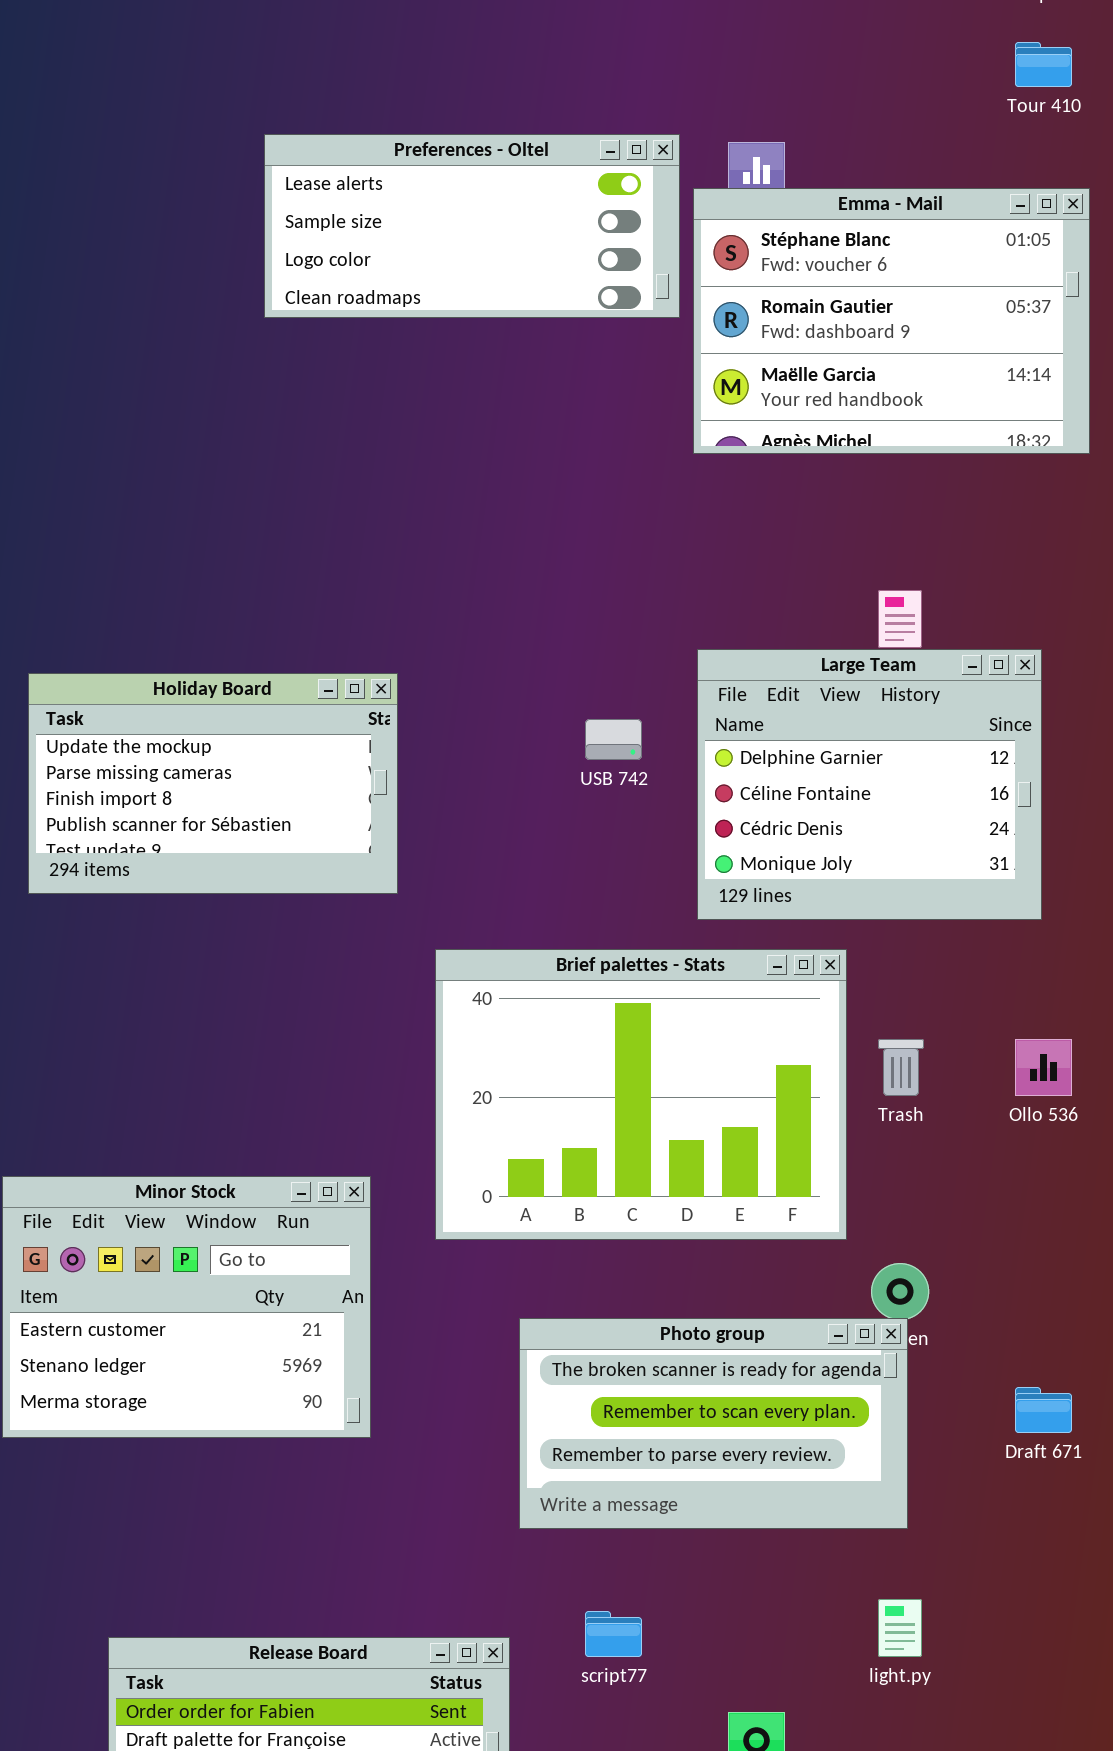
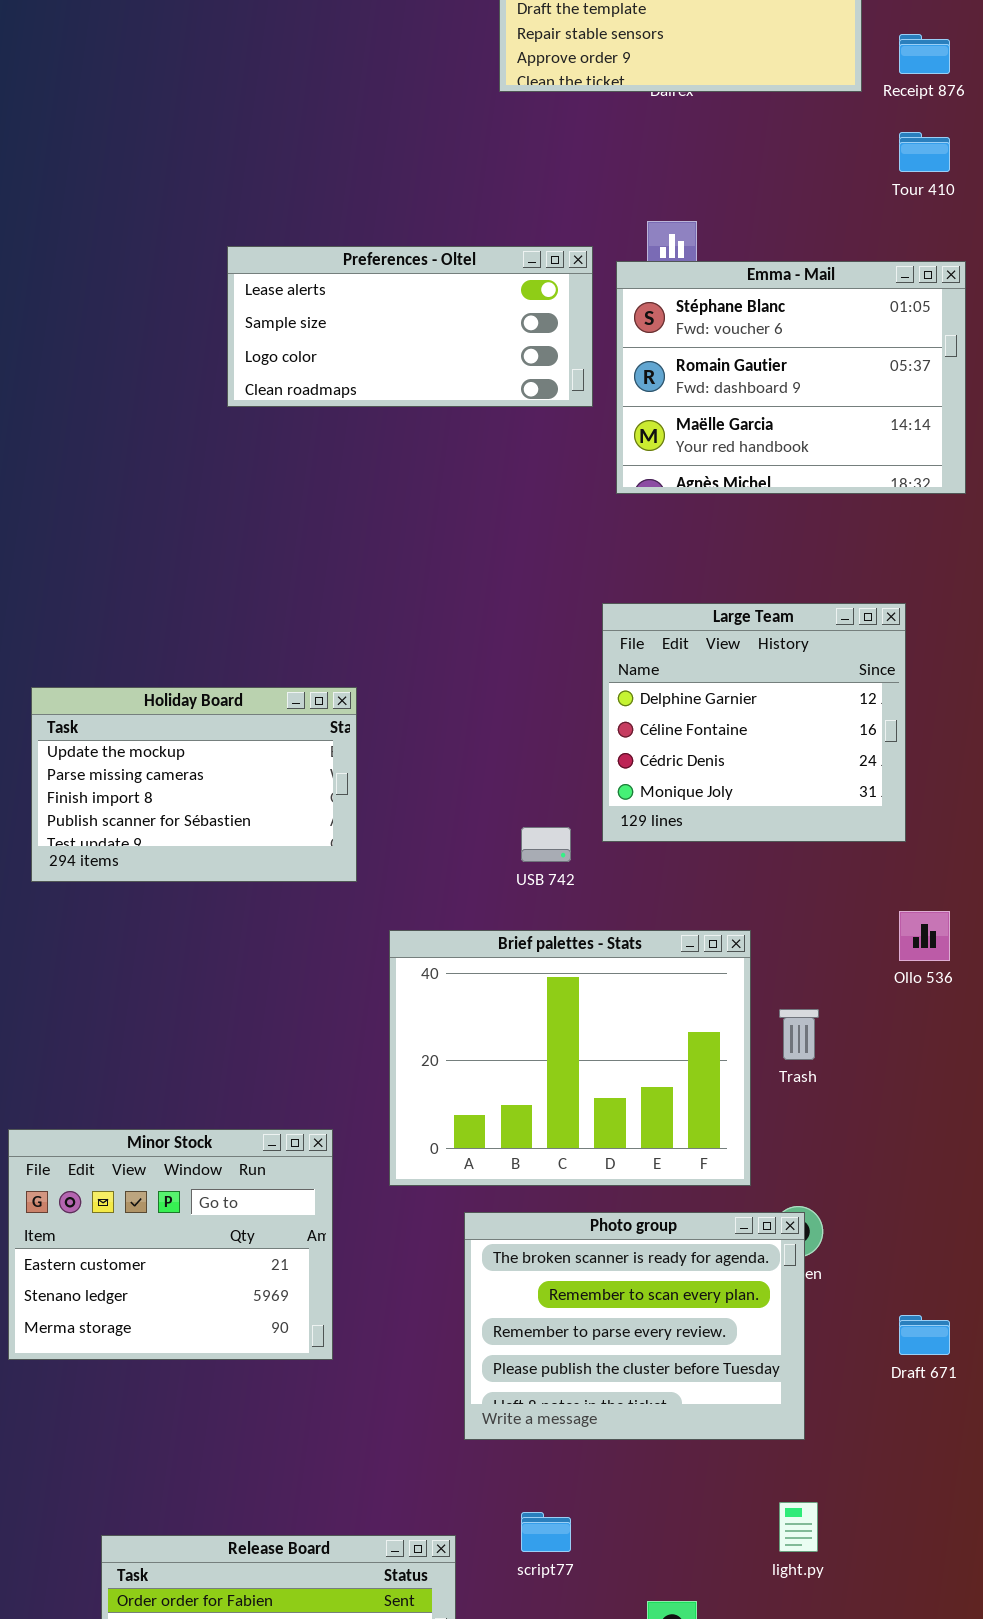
Preferences - Oltel: [264,134,680,318] -> [227,246,593,407], moved
Large Team: [697,649,1042,920] -> [602,603,906,842], moved
USB 742: [585,719,642,760] -> [521,827,571,862], moved
Ollo 536: [1015,1039,1072,1096] -> [899,911,950,961], moved
Photo group: [519,1318,908,1529] -> [464,1212,805,1440], resized

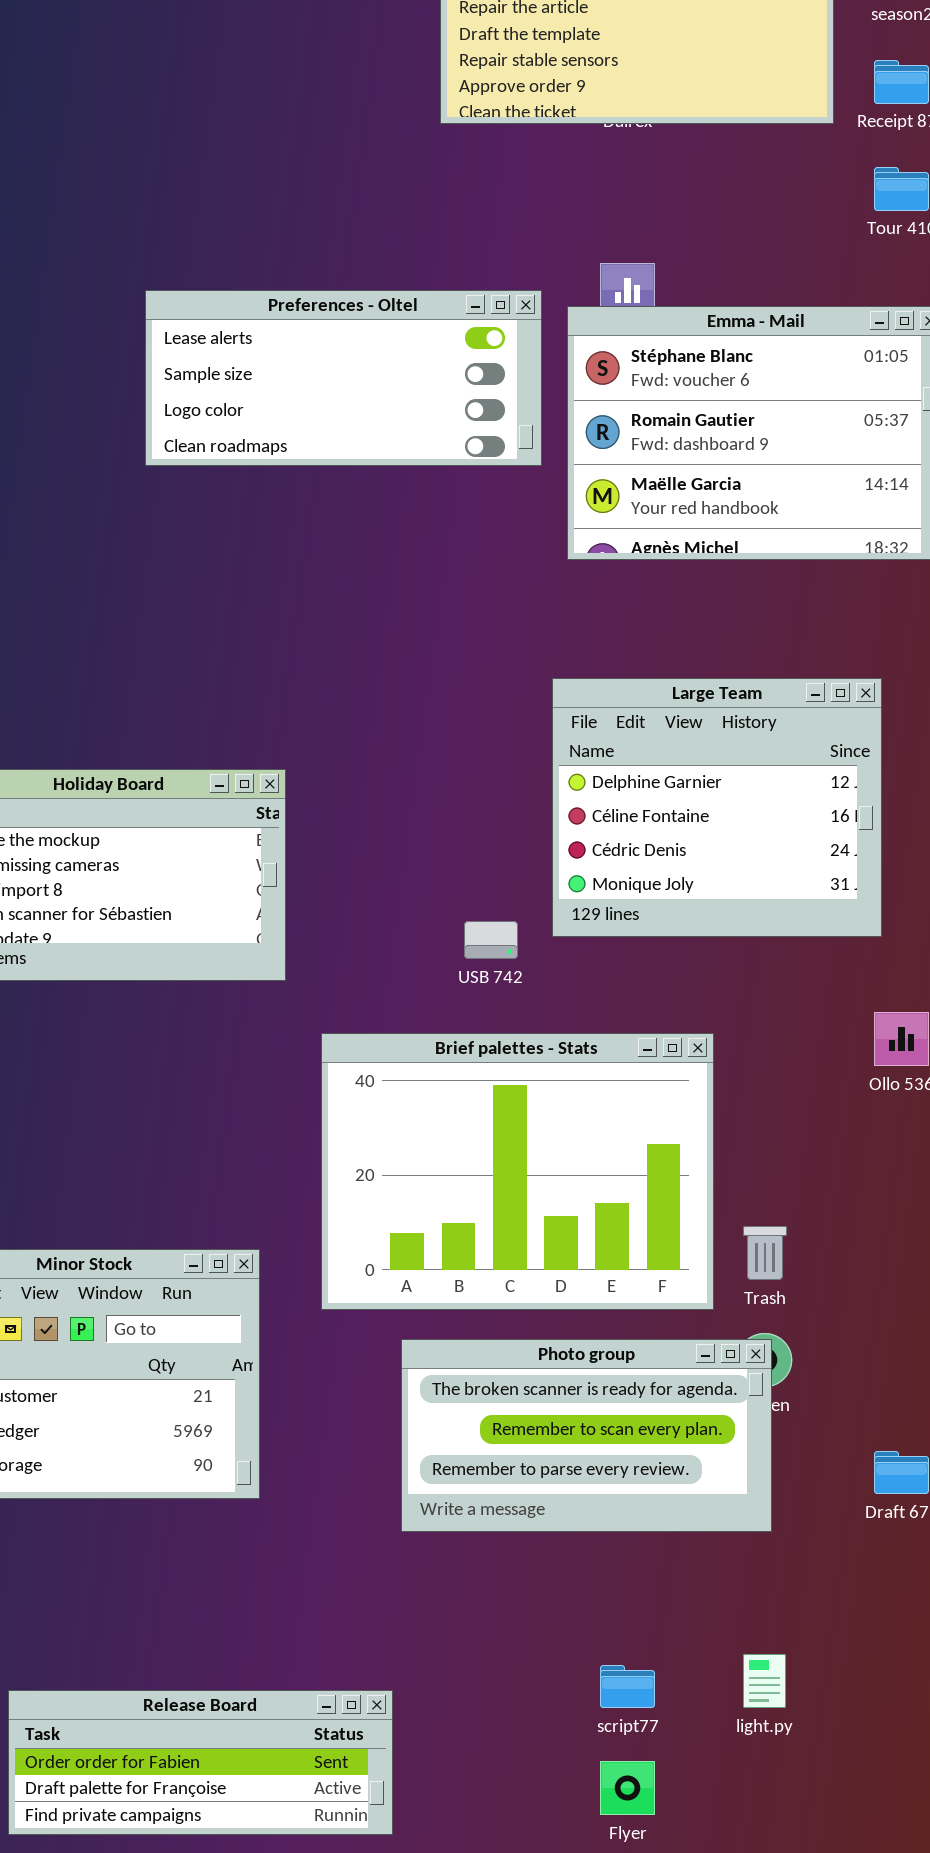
Trash: [779,1009,819,1060] -> [743,1226,787,1280], moved
Photo group: [464,1212,805,1440] -> [401,1339,772,1532], resized
script77: [521,1512,571,1552] -> [600,1665,655,1708], moved

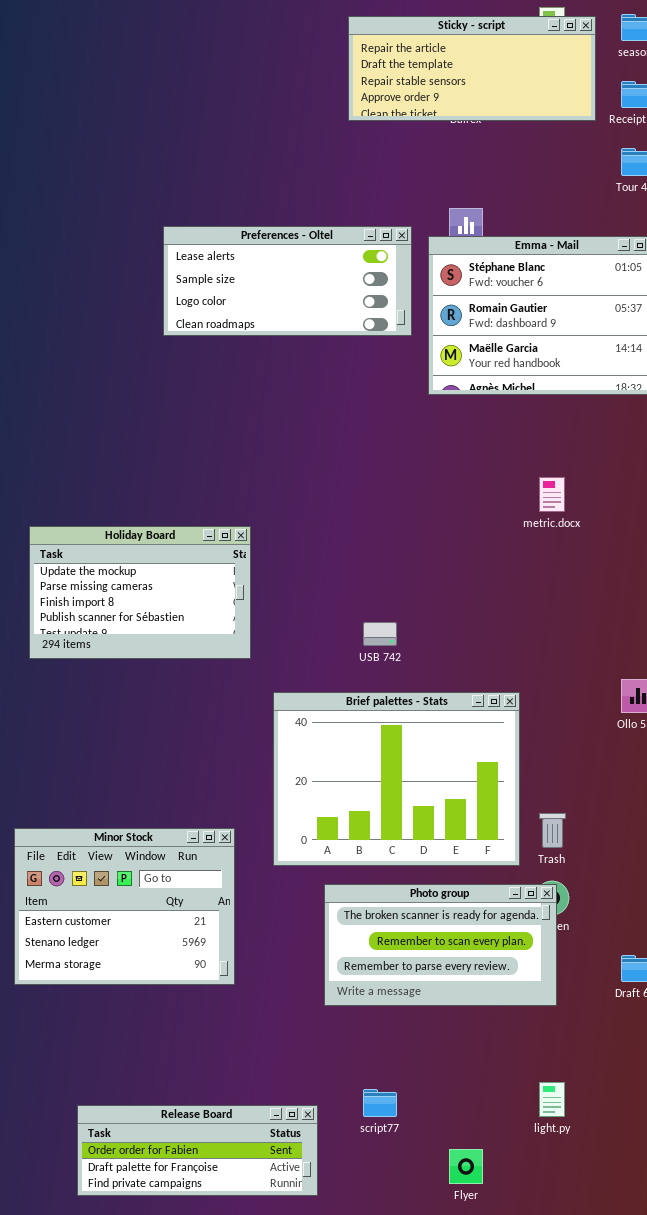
Large Team: [552,678,882,937] -> none, closed
script77: [600,1665,655,1708] -> [363,1089,397,1117], moved

